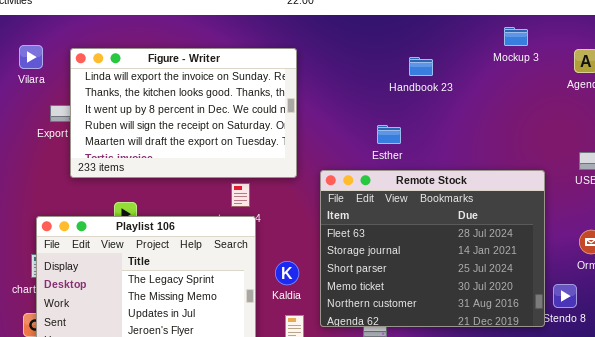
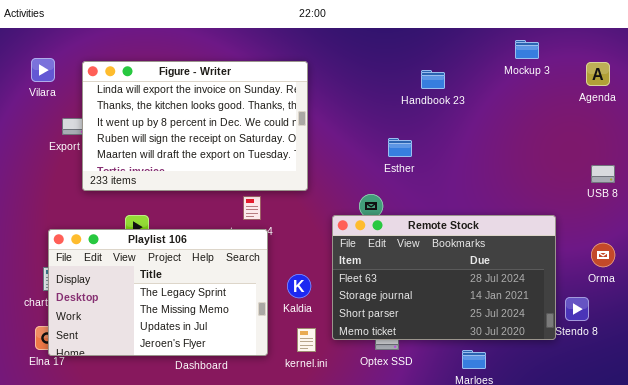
Remote Stock: [320,170,545,327] -> [332,215,556,340], resized

